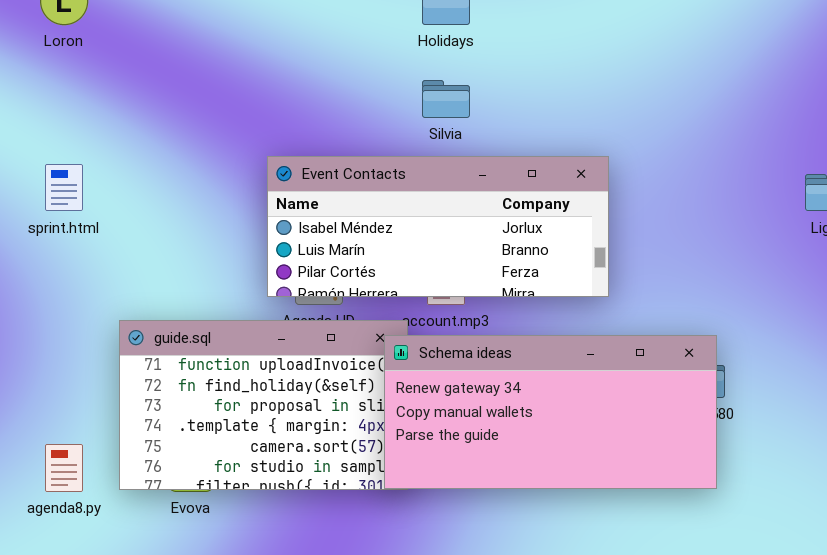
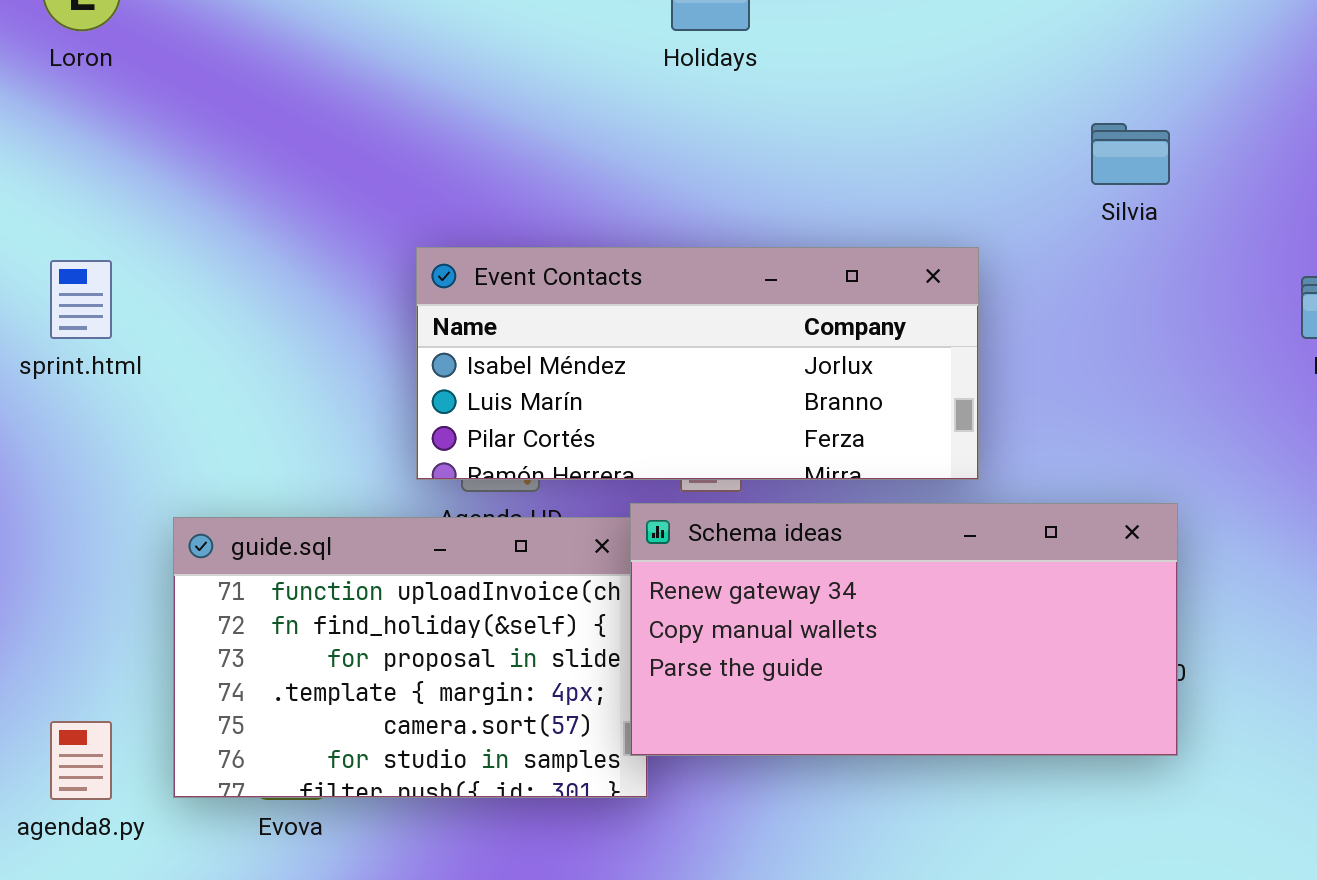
Silvia: [422,80,470,118] -> [1091,123,1170,185], moved
Schema ideas: [384,335,717,489] -> [630,503,1178,756], moved

